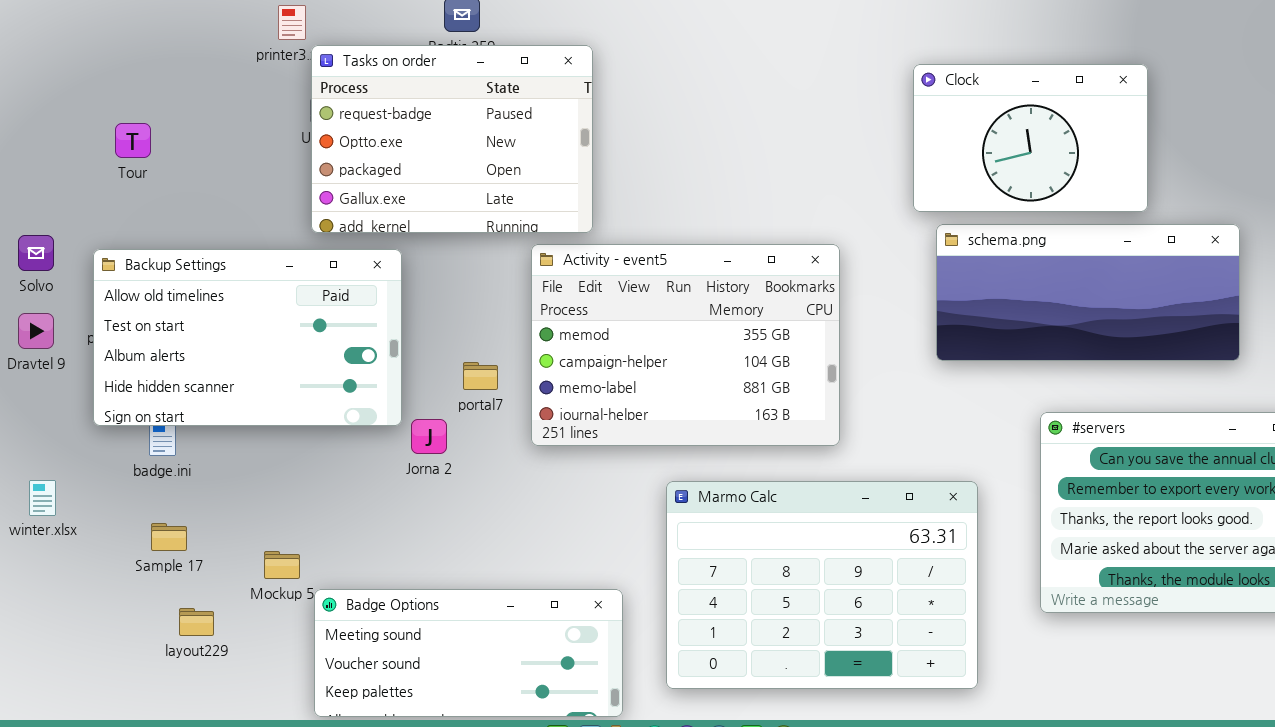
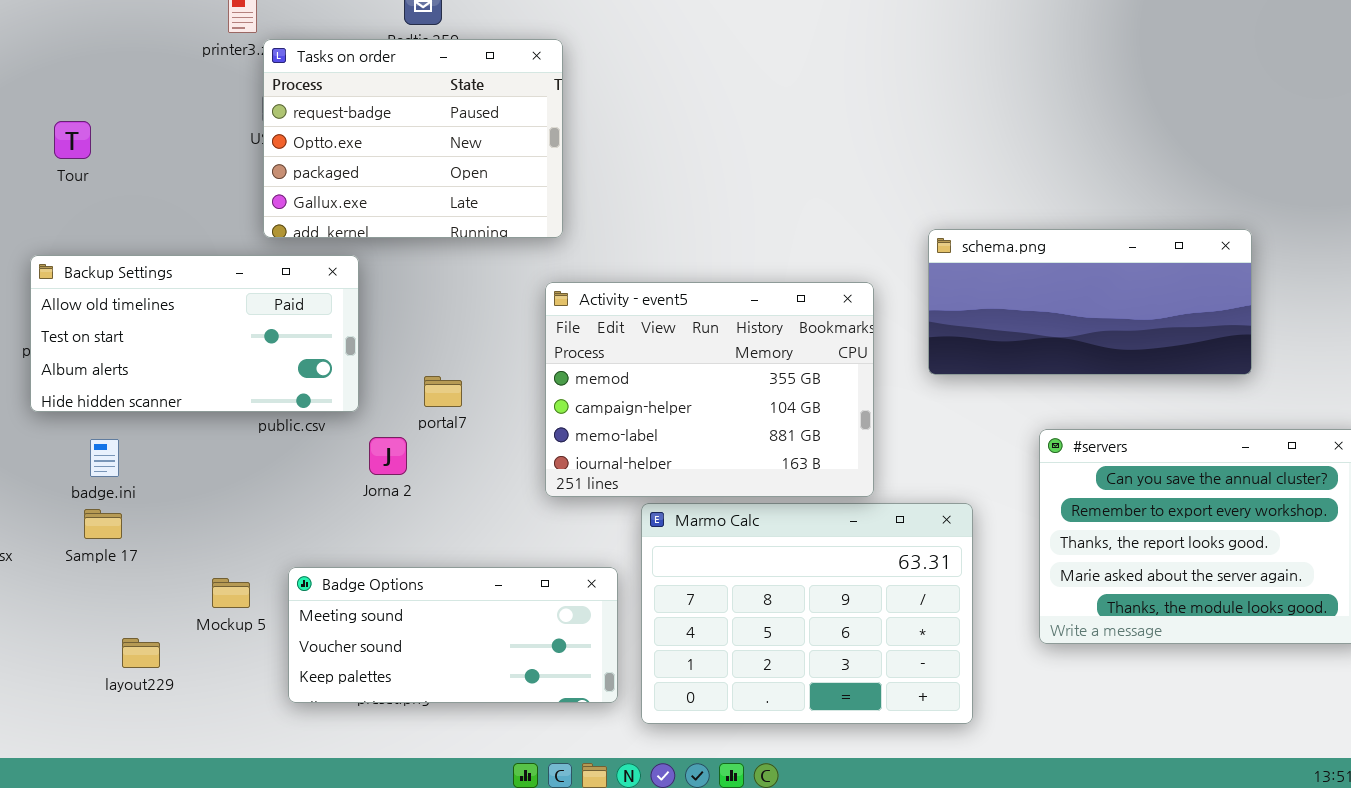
Clock: [913,64,1148,212] -> none, closed
Activity - event5: [531,244,840,446] -> [545,282,874,497], moved
Backup Settings: [93,249,402,426] -> [30,255,359,412], resized
Sample 17: [151,523,187,551] -> [84,509,122,539], moved
Badge Options: [314,589,623,717] -> [288,567,618,703], moved

